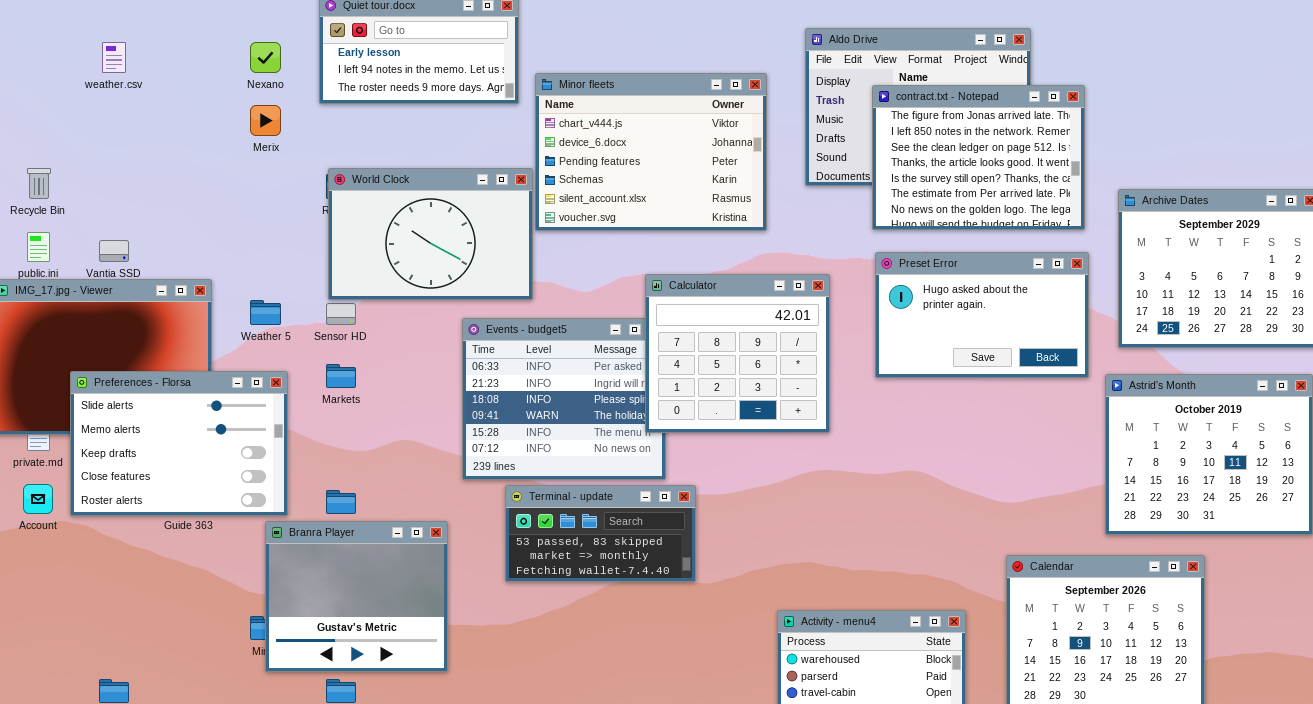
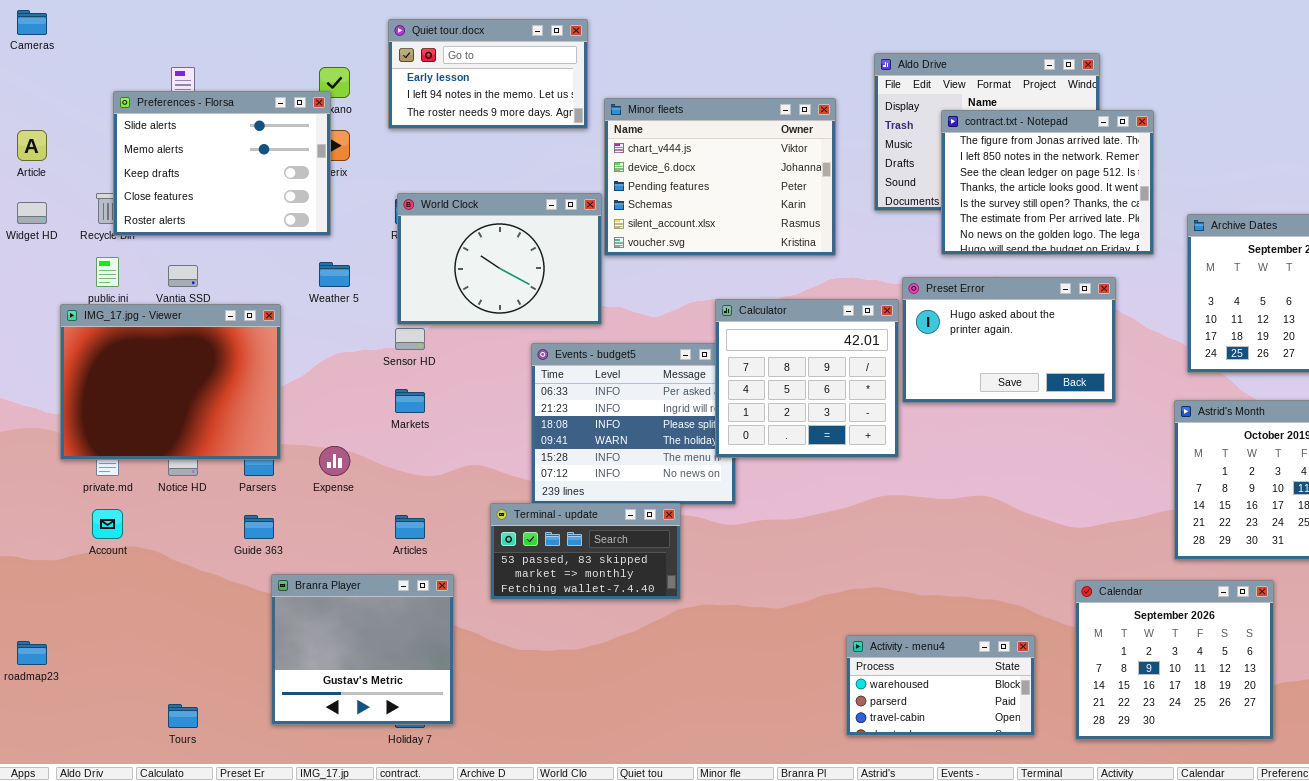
Preset Error: [875,252,1089,378] -> [902,277,1116,403], moved
Weather 5: [250,300,281,325] -> [319,262,350,287], moved
Preferences - Florsa: [70,371,288,516] -> [113,91,331,236], moved
Terminal - update: [505,485,696,582] -> [490,503,681,600], moved
Branra Player: [265,521,448,672] -> [271,574,454,725], moved

